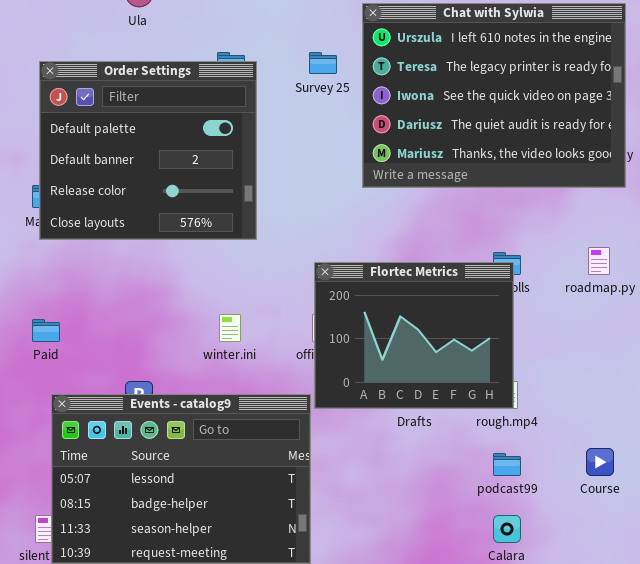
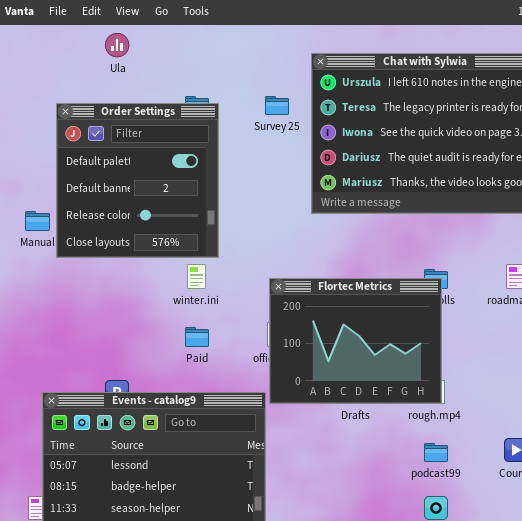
Order Settings: [39,61,257,240] -> [56,103,219,258], resized
winter.ini: [219,314,241,342] -> [187,264,206,289], moved
Paid: [32,319,60,342] -> [185,327,209,347], moved

